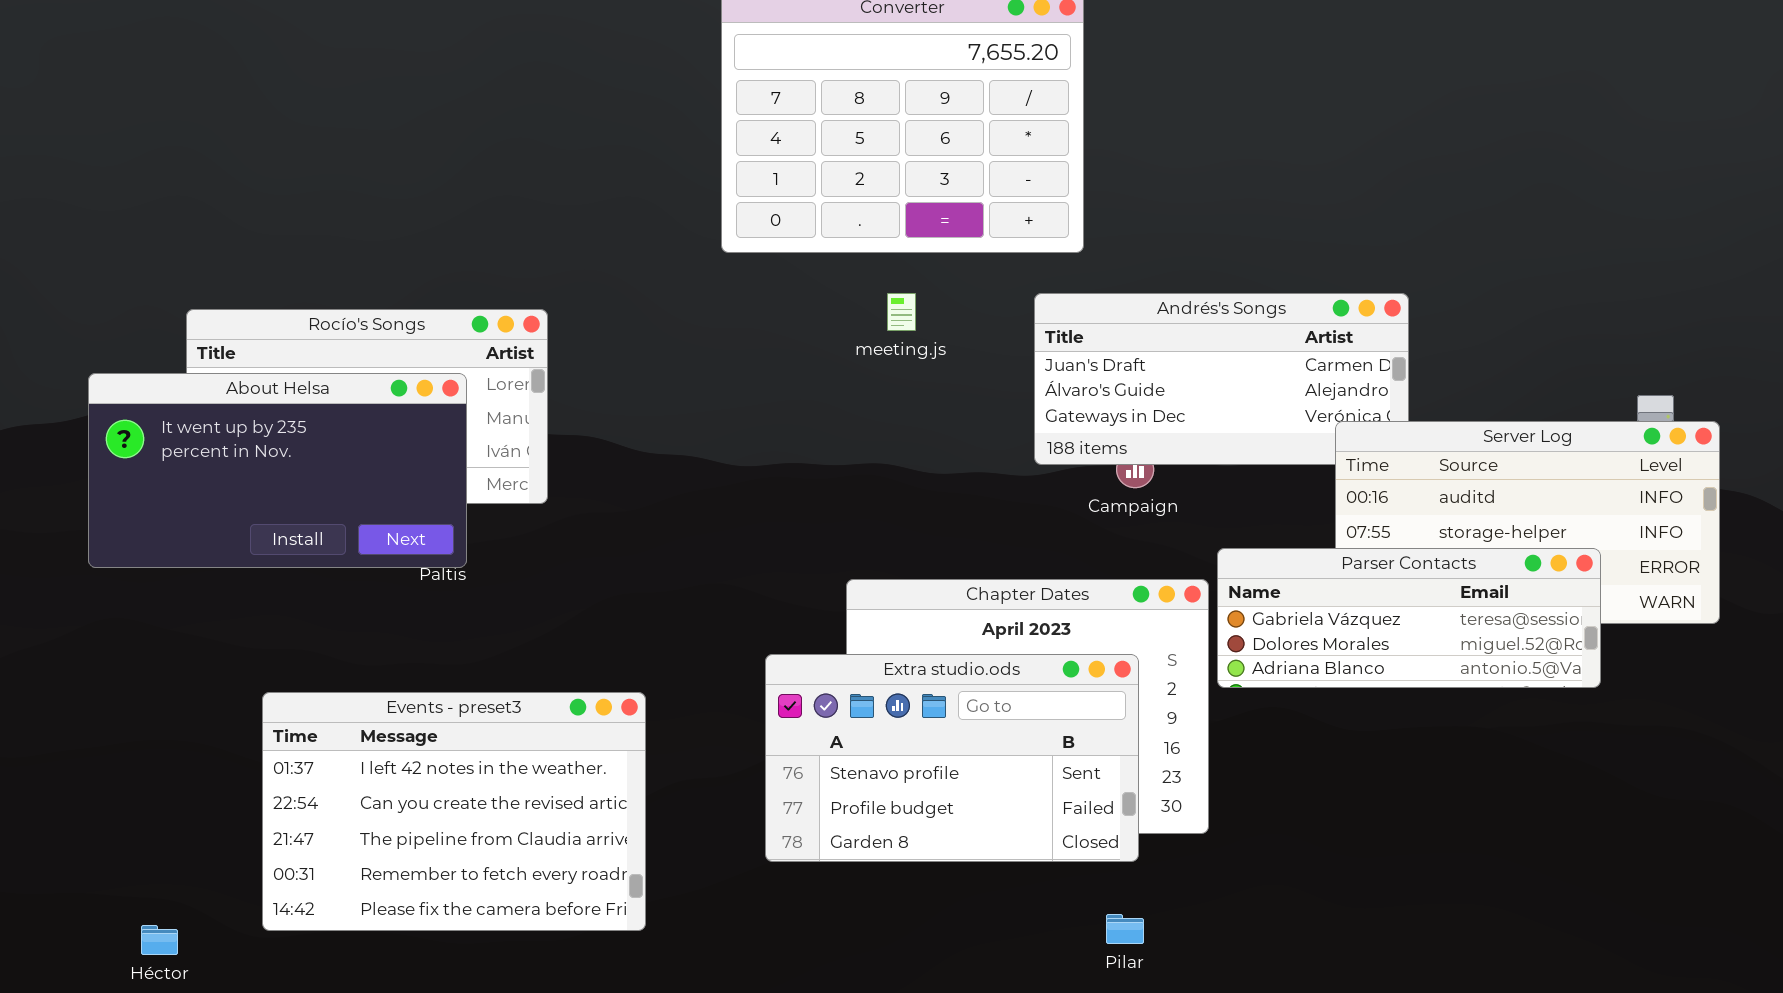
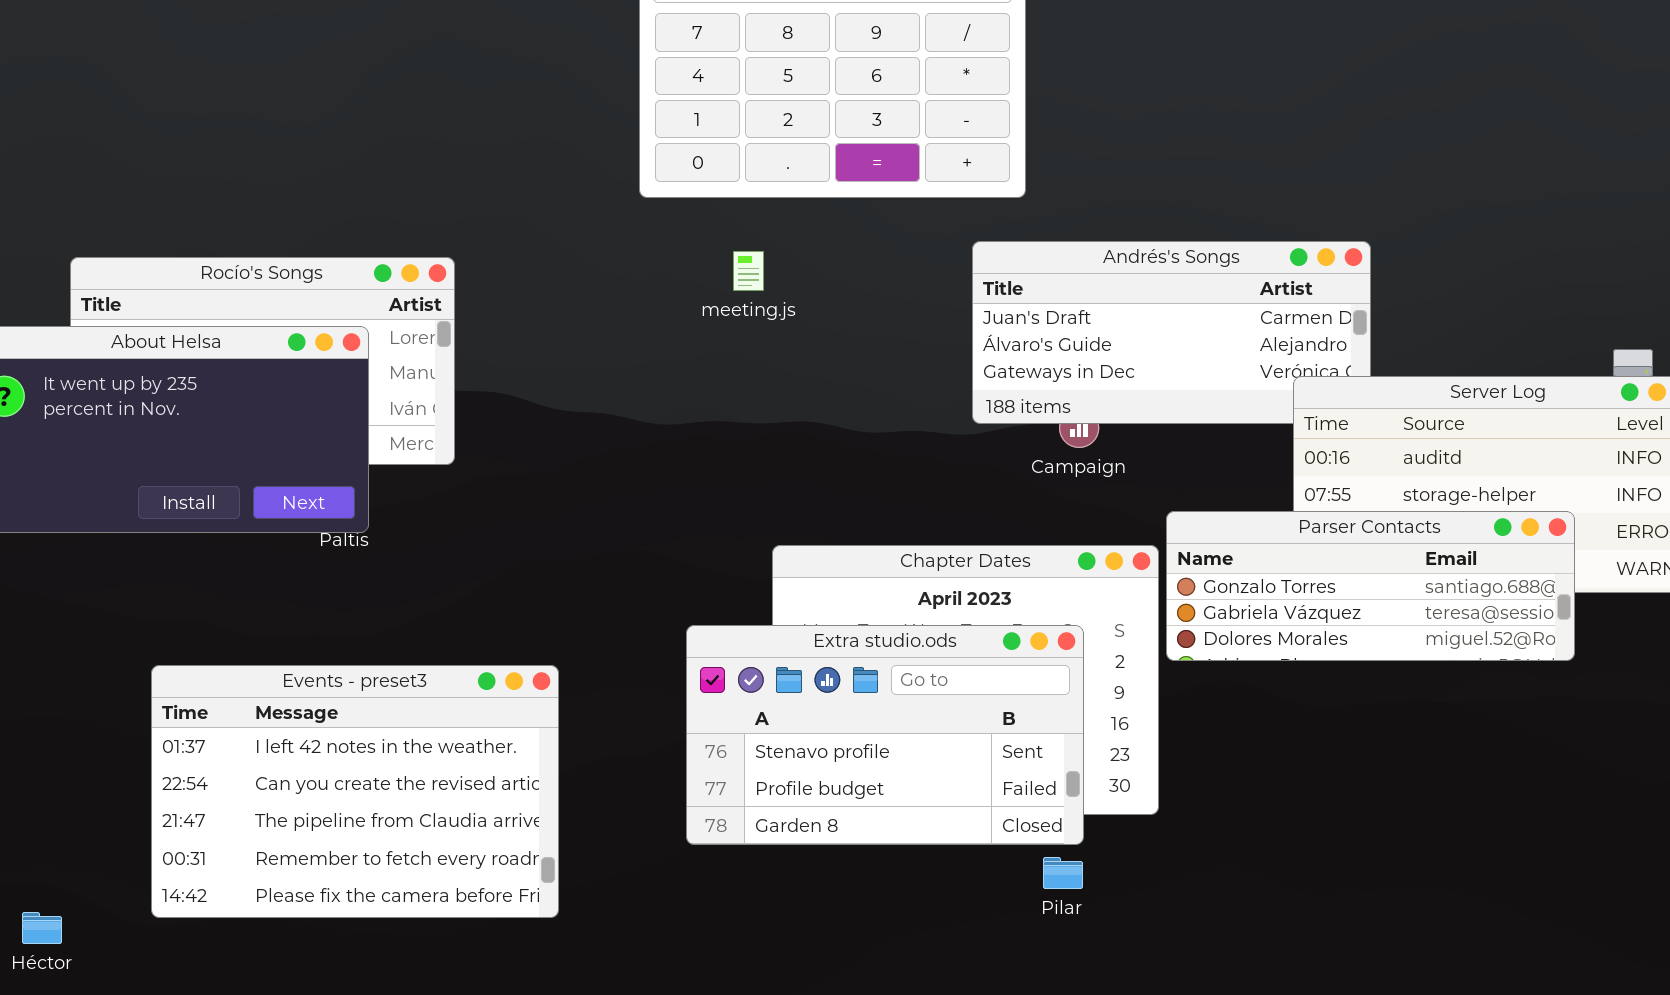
meeting.js: [887,293,916,331] -> [733,251,764,291], moved
Parser Contacts: [1217,548,1601,688] -> [1166,511,1575,661], scrolled up 1 row
Pilar: [1106,914,1144,944] -> [1043,857,1083,889], moved

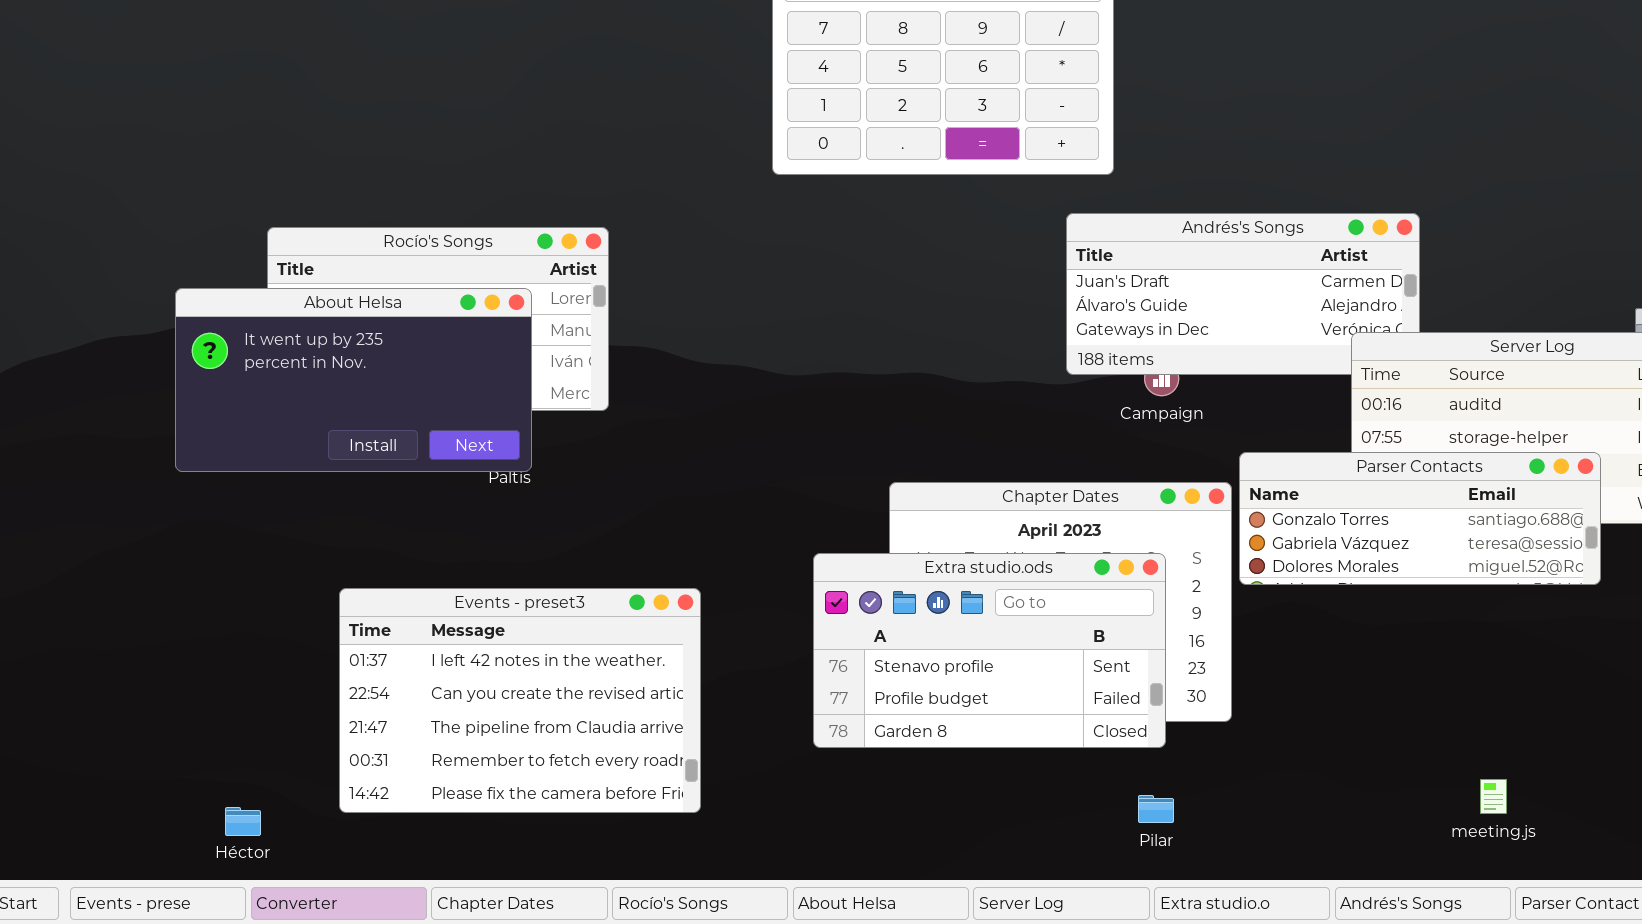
meeting.js: [733,251,764,291] -> [1480,779,1507,814], moved
Pilar: [1043,857,1083,889] -> [1138,795,1174,823], moved

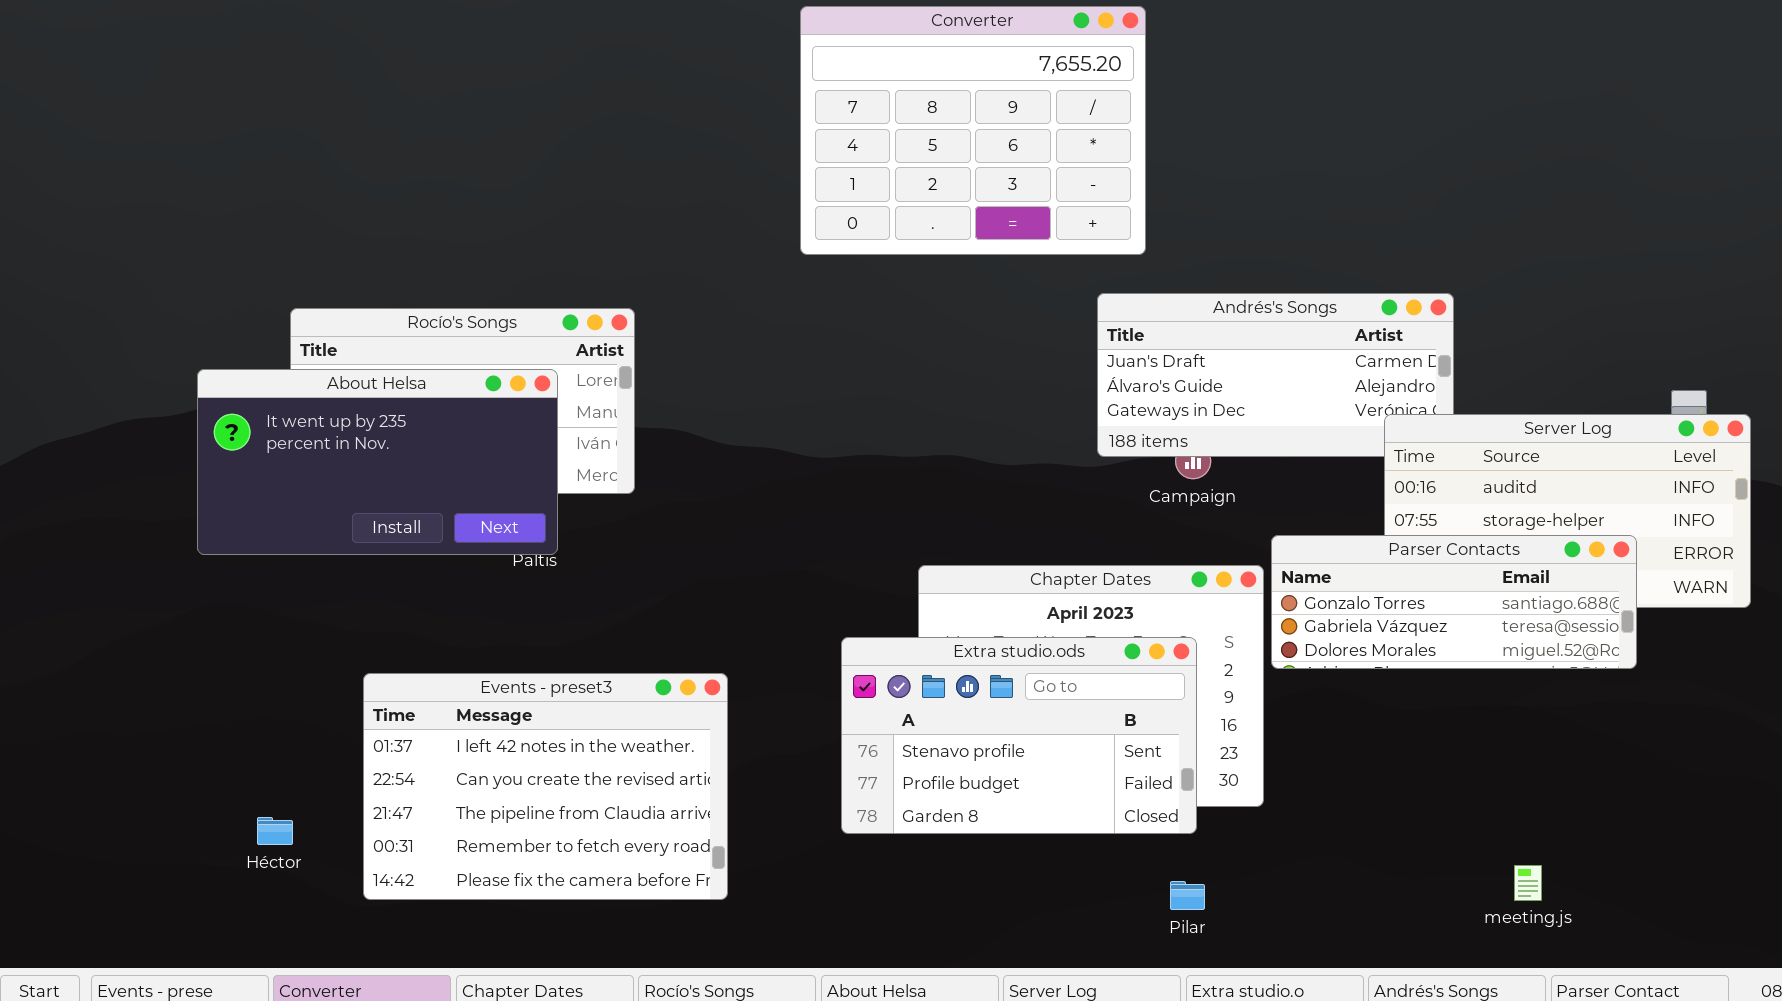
Héctor: [225,807,261,836] -> [257,817,293,845], moved

